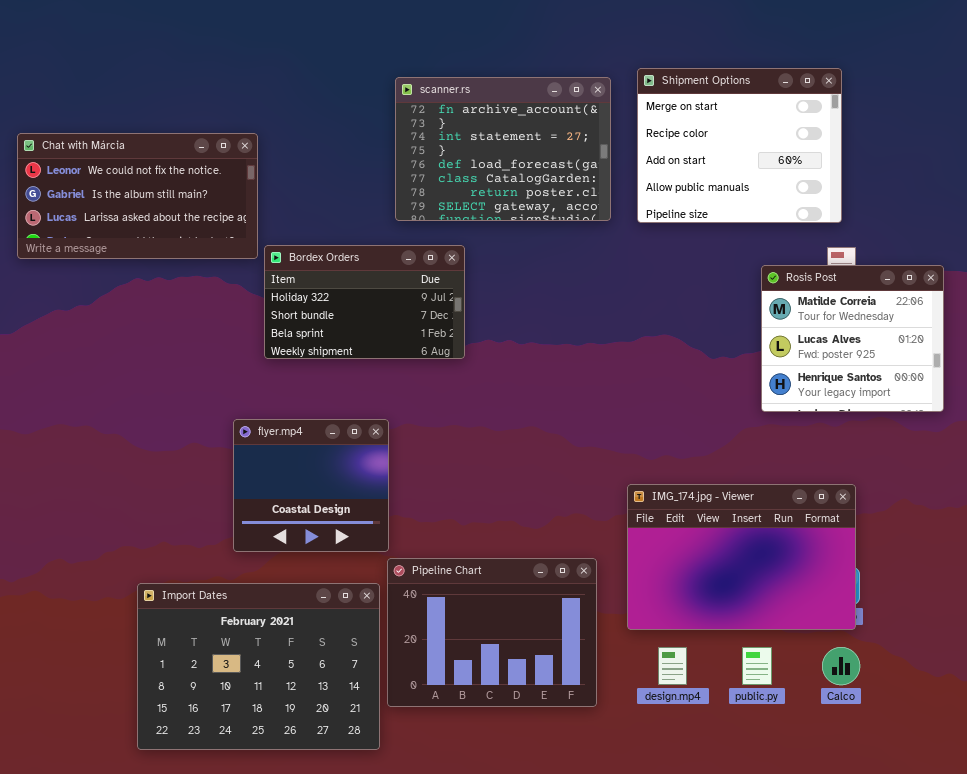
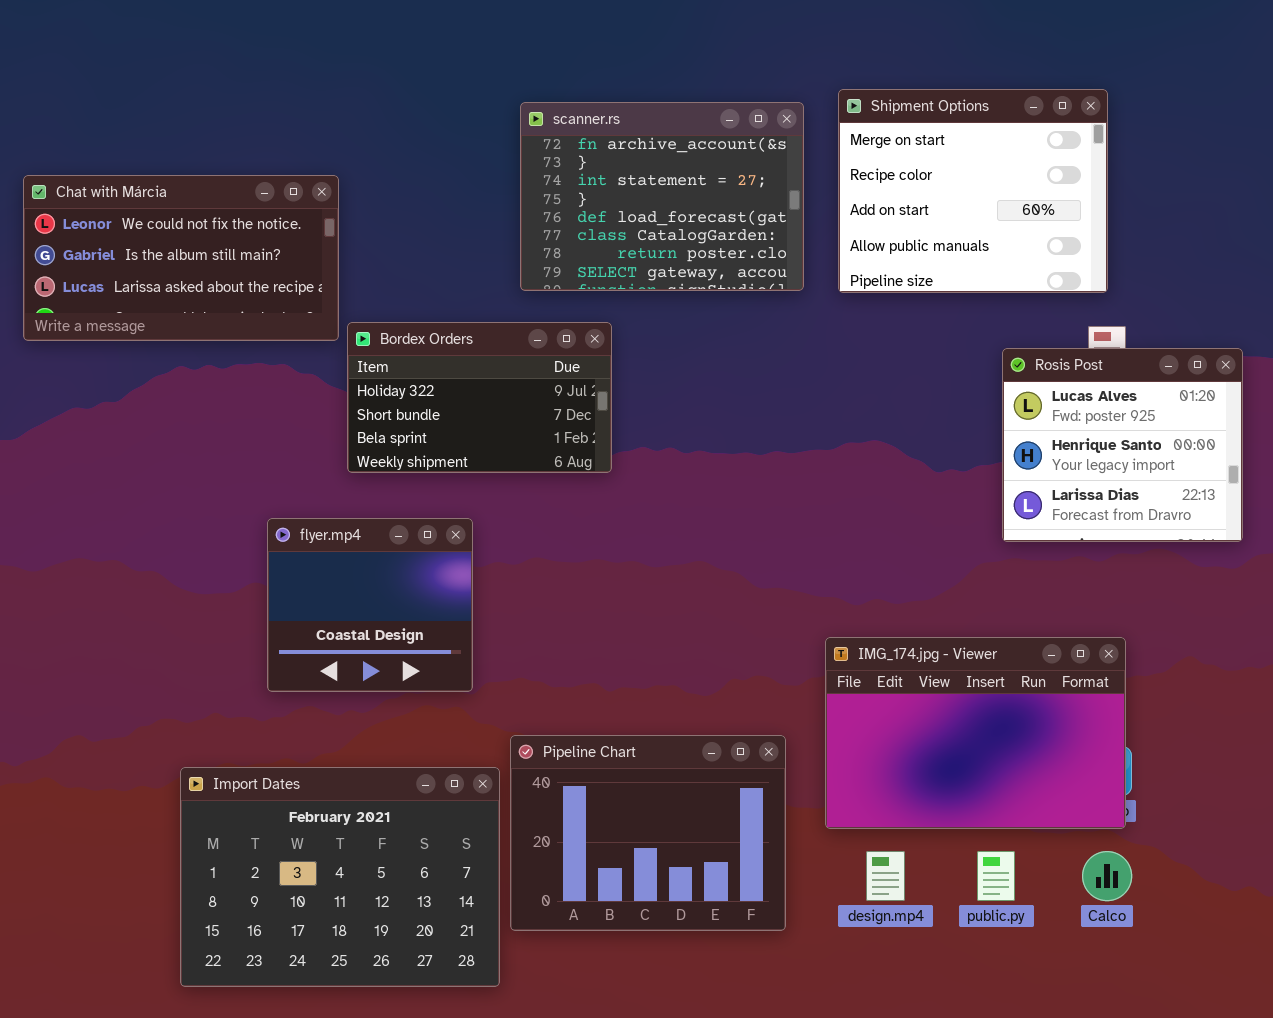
Rosis Post: [761,265,944,412] -> [1002,348,1243,542], scrolled down 1 row
flyer.mp4: [233,419,389,552] -> [267,518,473,692], moved

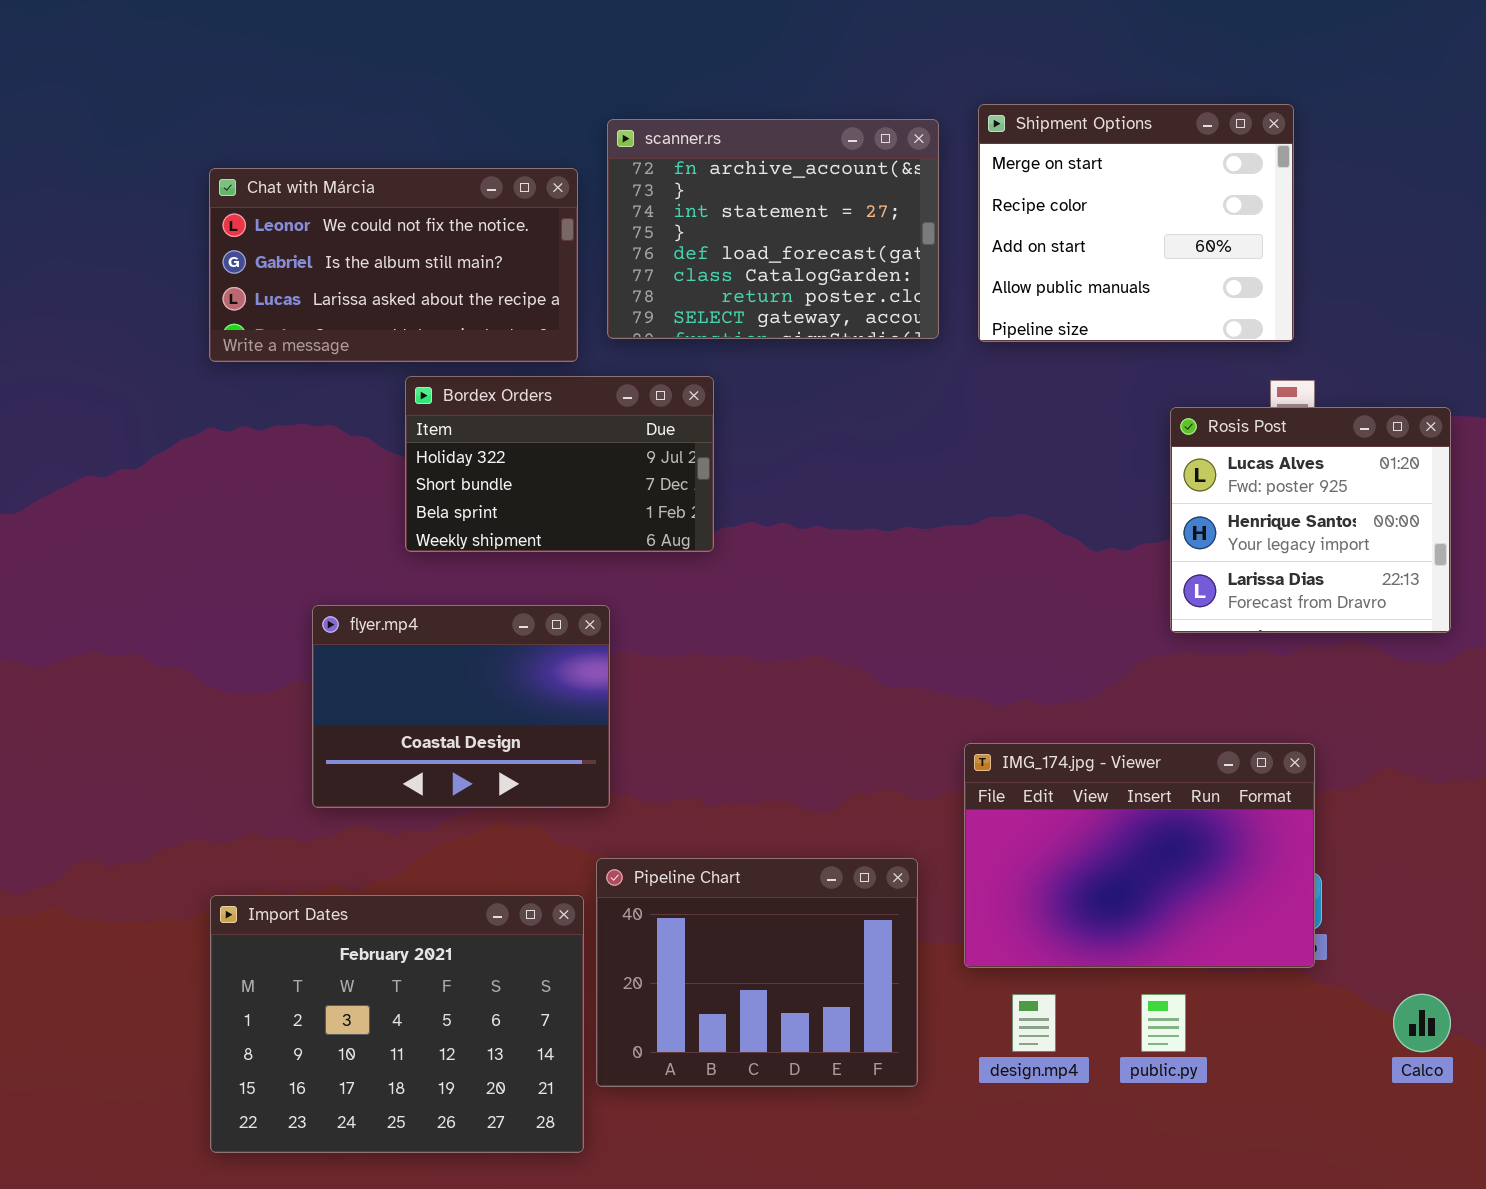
Chat with Márcia: [23,175,339,341] -> [209,168,578,362], moved
flyer.mp4: [267,518,473,692] -> [312,605,610,808], resized
Calco: [1082,851,1132,901] -> [1393,994,1451,1052], moved

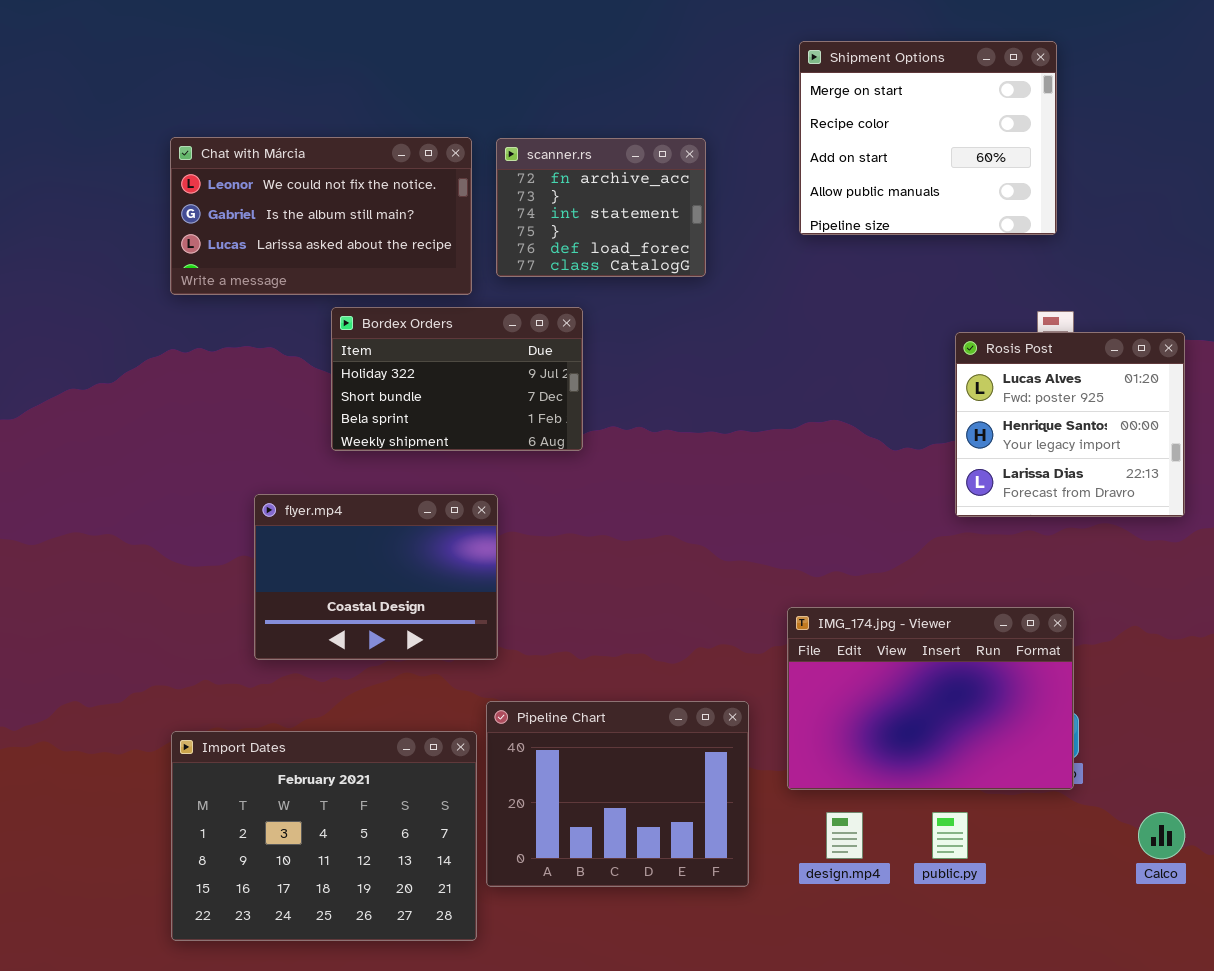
Shipment Options: [978,104,1294,342] -> [799,41,1057,235], moved
scanner.rs: [607,119,939,339] -> [496,138,706,277], resized

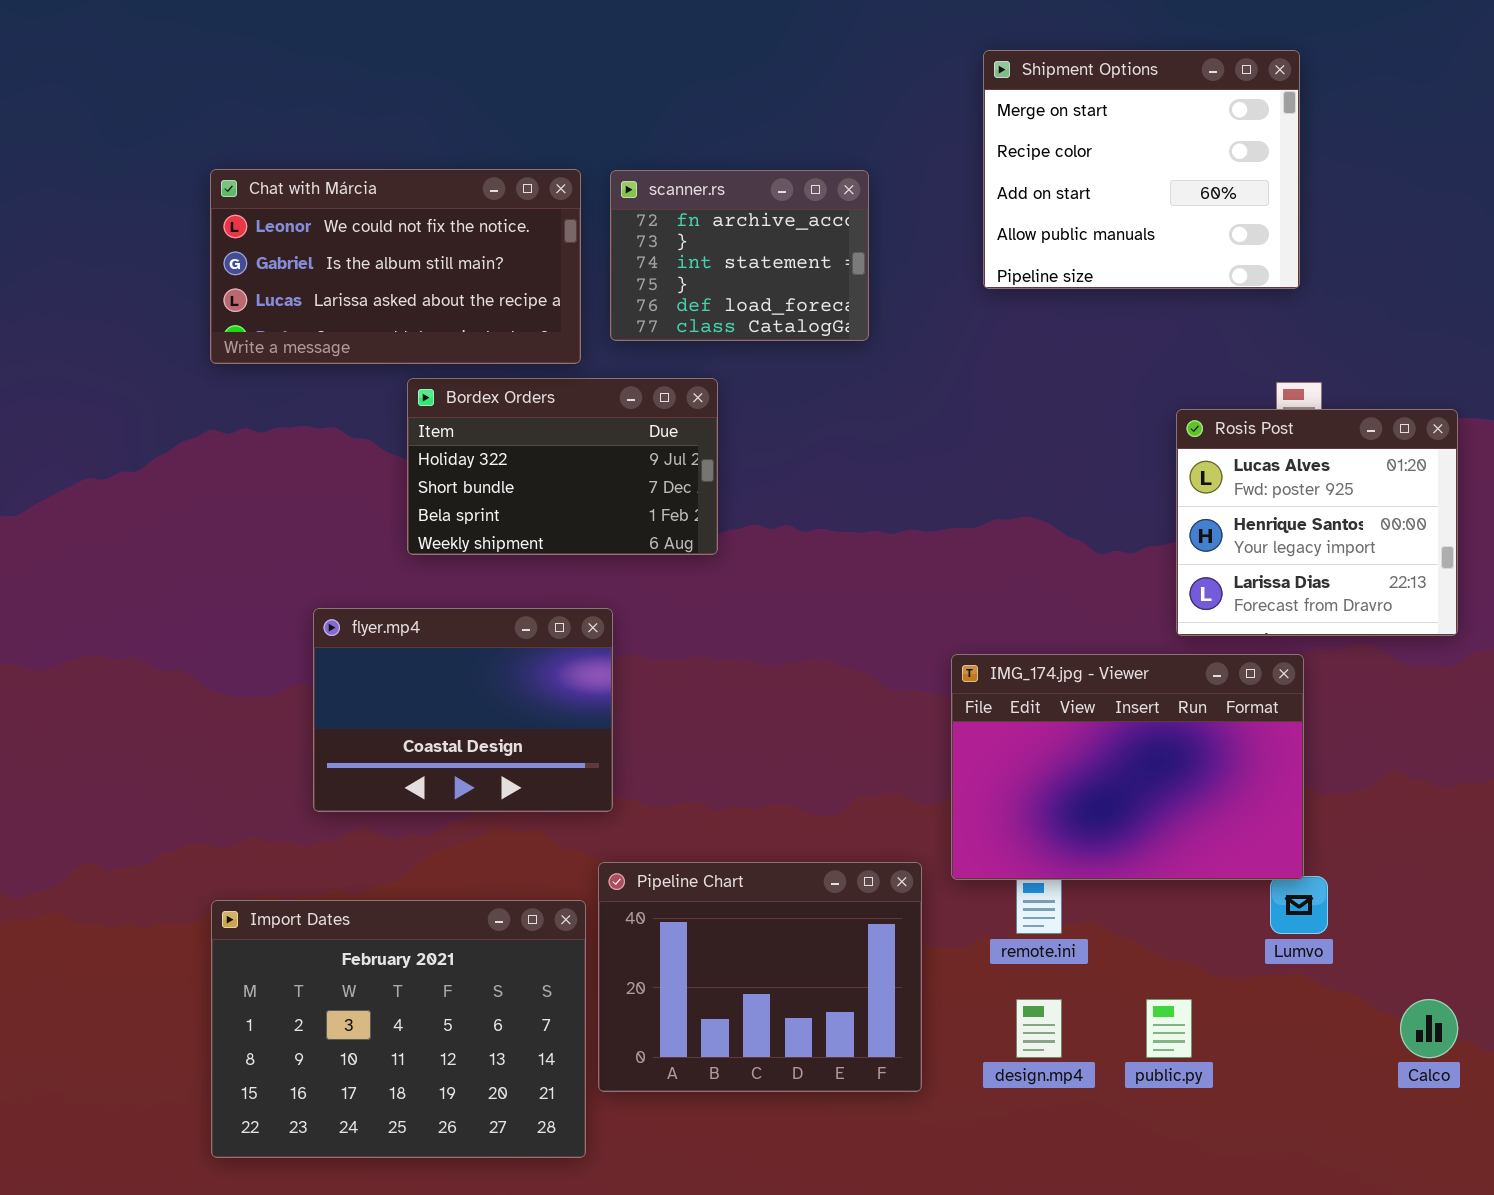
IMG_174.jpg - Viewer: [787,607,1074,790] -> [951,654,1304,880], moved

